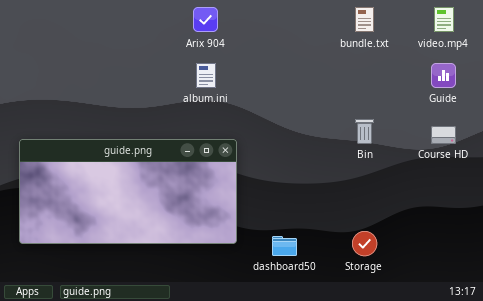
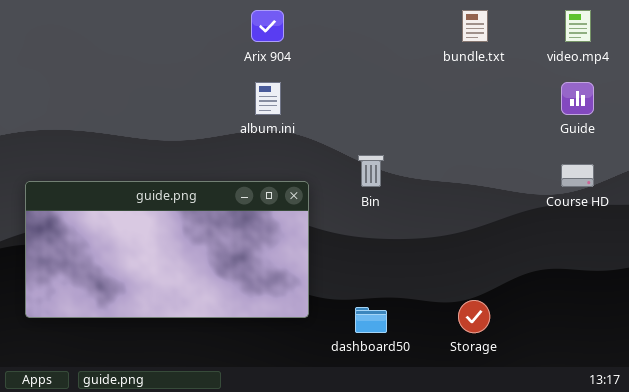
Bin: [355,119,374,144] -> [358,155,384,187], moved

